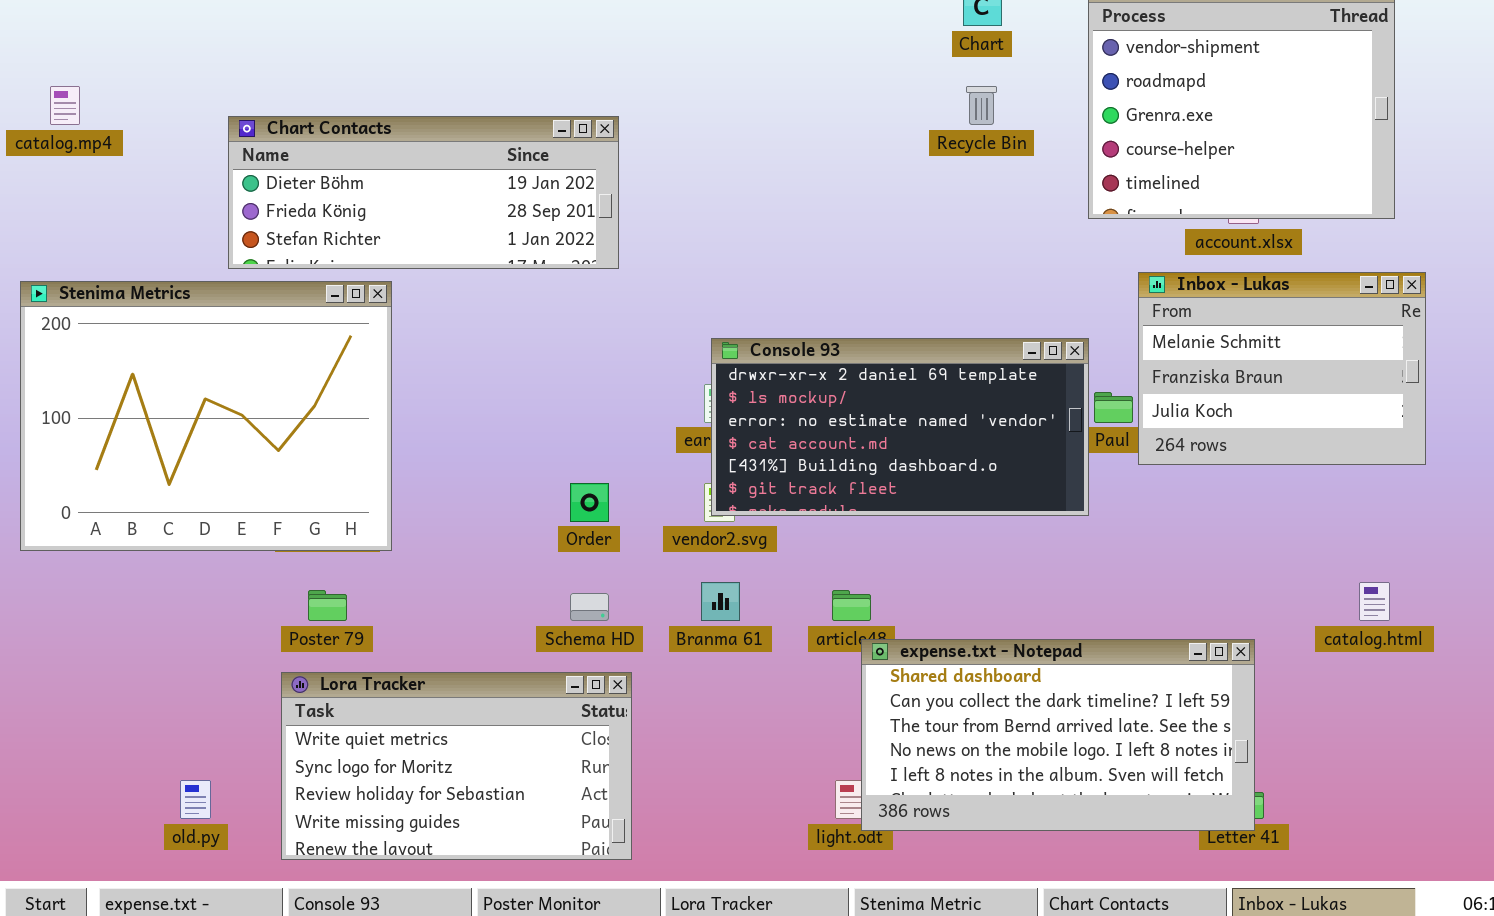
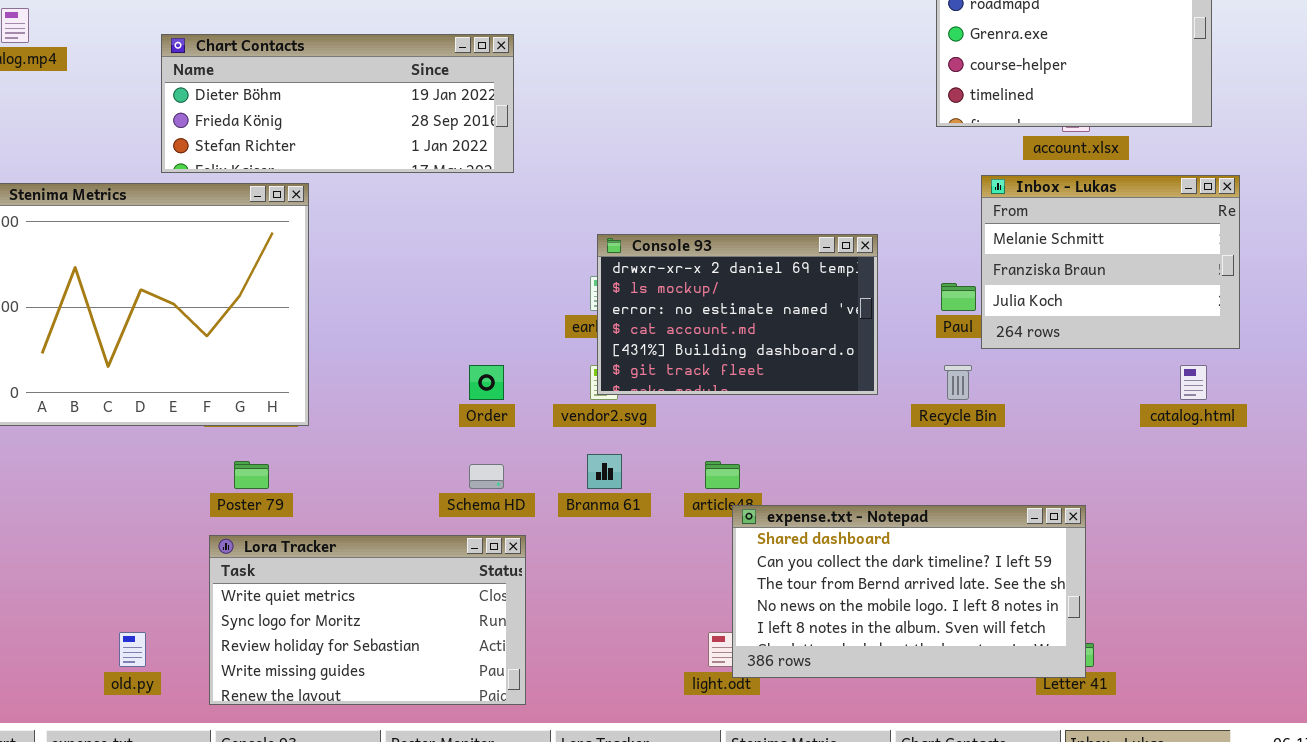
Recycle Bin: [966,86,997,125] -> [944,365,972,400], moved
Console 93: [711,338,1089,516] -> [597,234,878,395], resized
catalog.html: [1359,582,1390,621] -> [1180,365,1207,400], moved

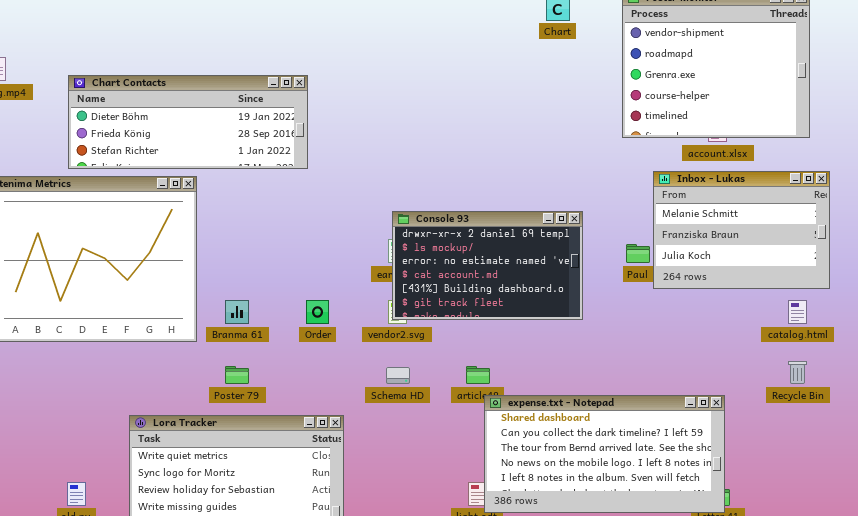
Chart Contacts: [161,34,514,173] -> [68,75,308,169], moved
Recycle Bin: [944,365,972,400] -> [788,361,807,384], moved
Branma 61: [587,454,622,489] -> [225,300,249,324], moved
Poster 79: [234,461,269,489] -> [225,366,249,384], moved
Schema HD: [469,464,504,489] -> [386,367,410,384], moved

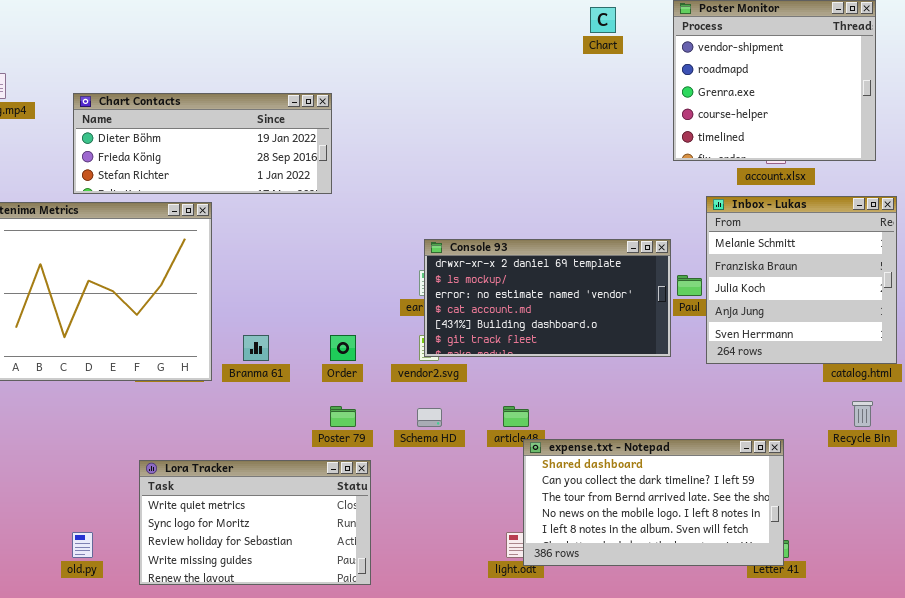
Inbox - Lukas: [653,171,830,289] -> [706,196,897,364], resized
Console 93: [392,211,583,320] -> [424,239,671,357], resized
Poster 79: [225,366,249,384] -> [330,406,356,427], moved

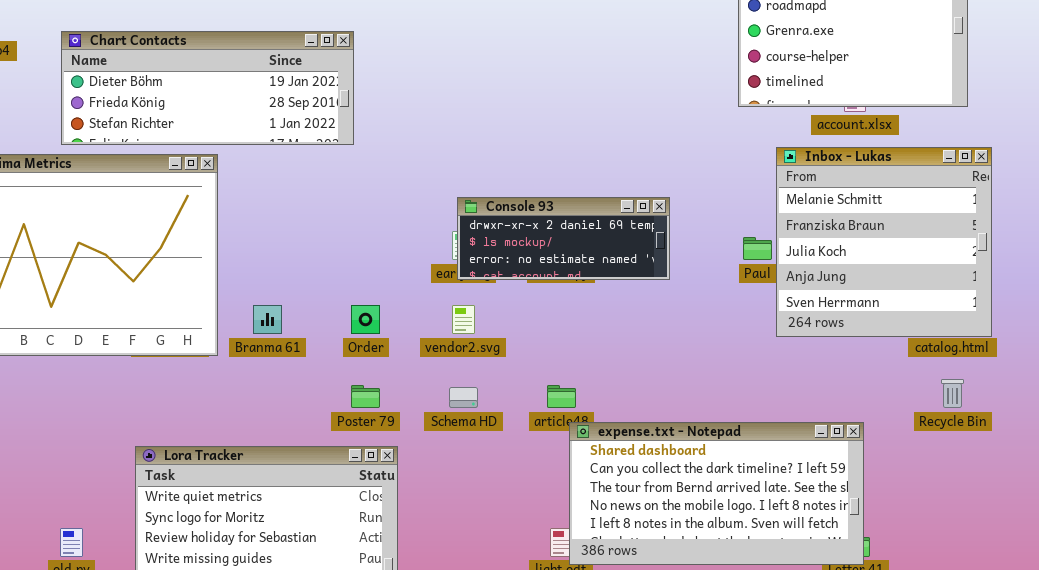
Console 93: [424,239,671,357] -> [457,197,670,280], resized

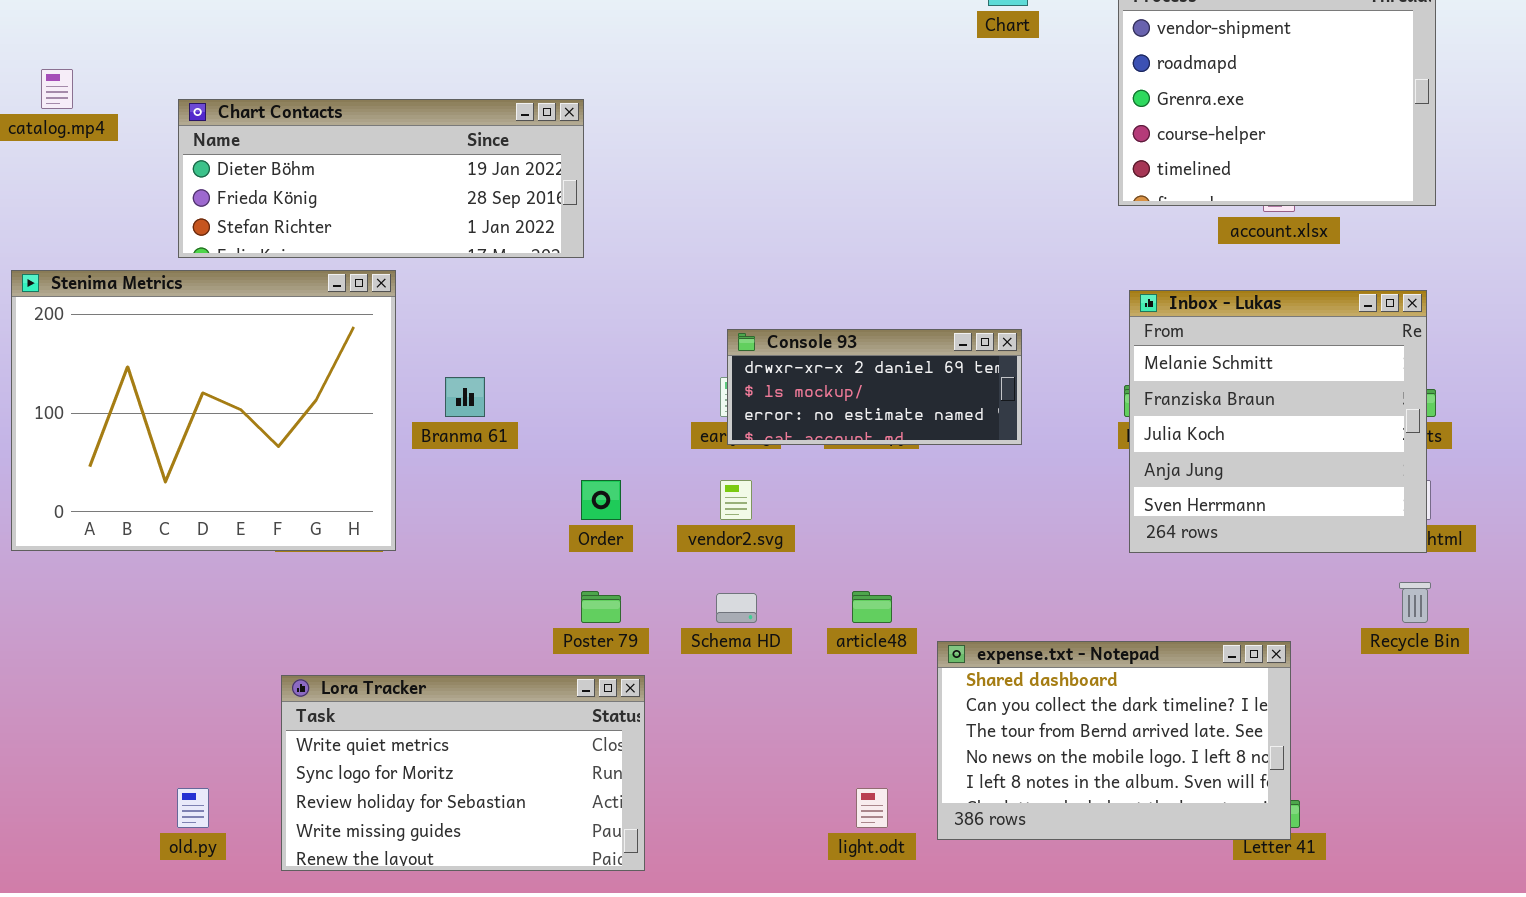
Inbox - Lukas: [776,147,992,337] -> [1129,290,1427,553], moved
Branma 61: [253,305,282,334] -> [445,377,485,417], moved
expense.txt - Notepad: [569,422,864,565] -> [937,641,1291,840], resized

